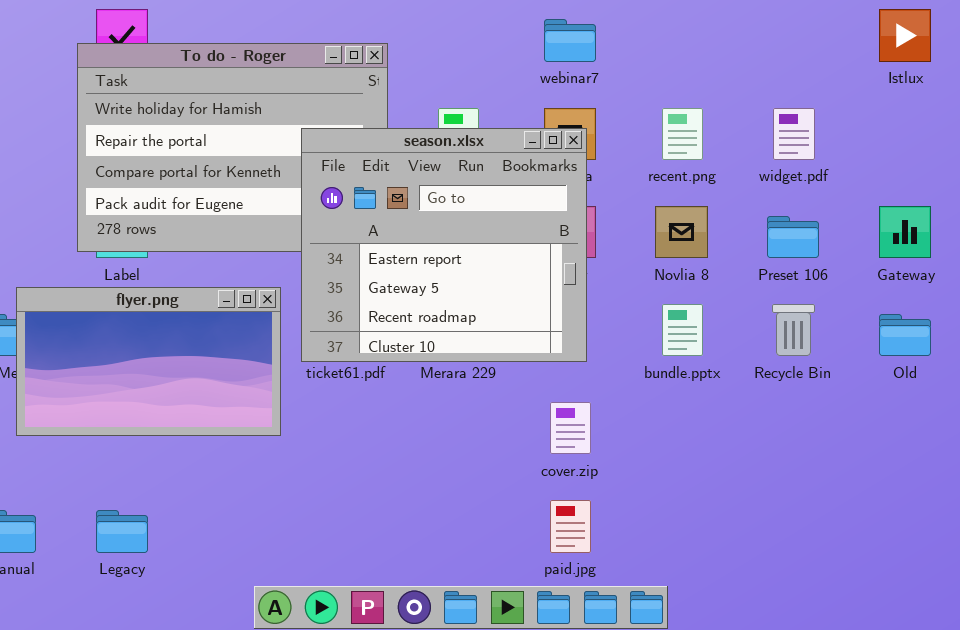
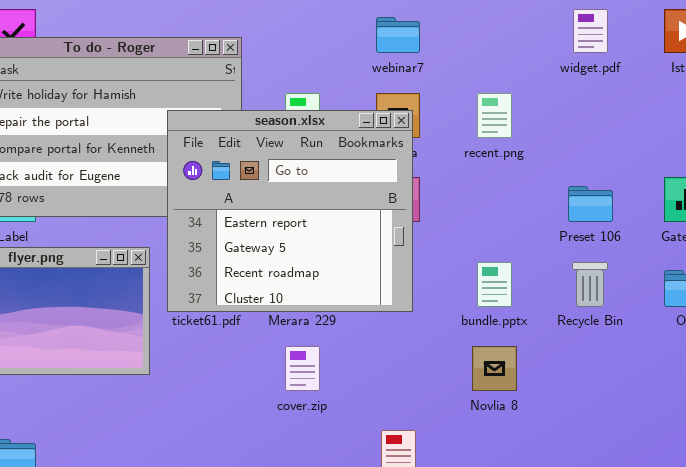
widget.pdf: [773,108,815,160] -> [573,9,608,53], moved
Novlia 8: [655,206,708,258] -> [472,346,517,391], moved
cover.zip: [550,402,591,454] -> [285,346,320,391], moved

